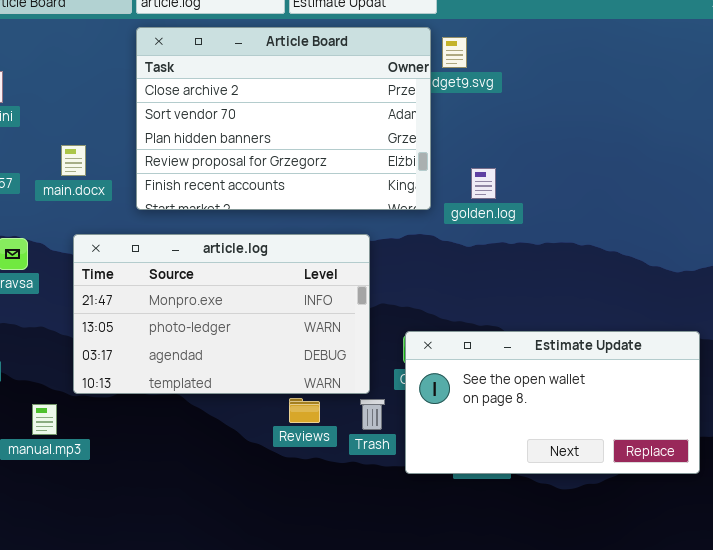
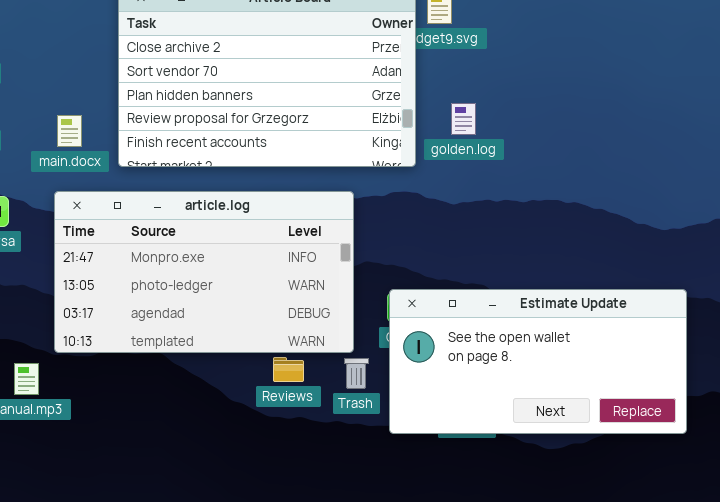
main.docx: [61,145,86,176] -> [57,115,82,147], moved
golden.log: [471,168,496,199] -> [451,103,476,135], moved

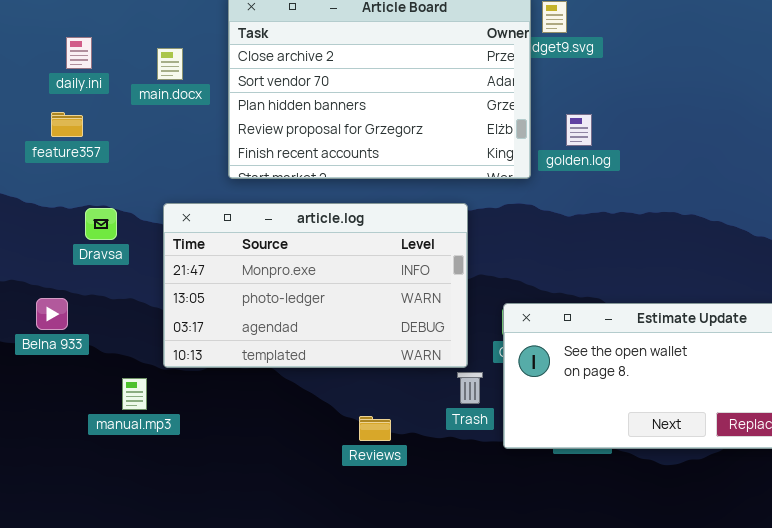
main.docx: [57,115,82,147] -> [157,48,183,80], moved
Reviews: [273,357,304,382] -> [359,416,391,441], moved

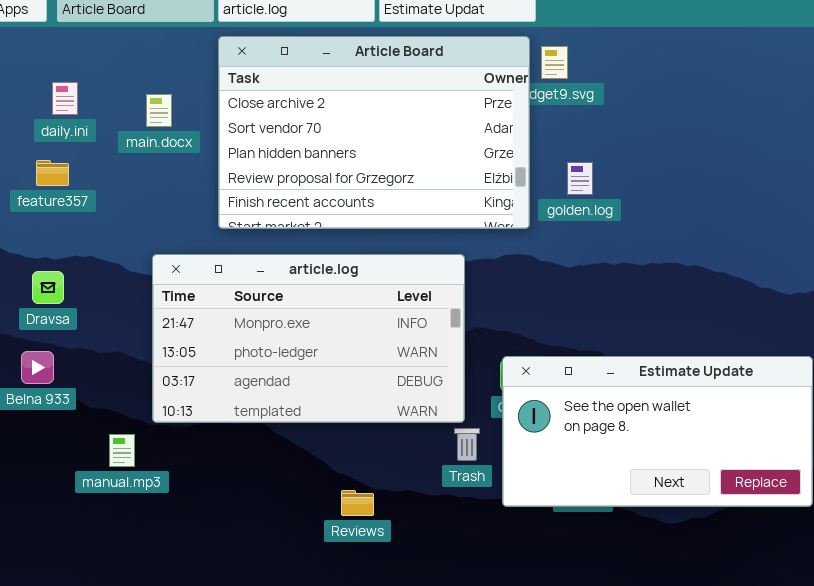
Dravsa: [85,208,117,240] -> [32,271,64,304], moved
Reviews: [359,416,391,441] -> [341,490,374,516], moved

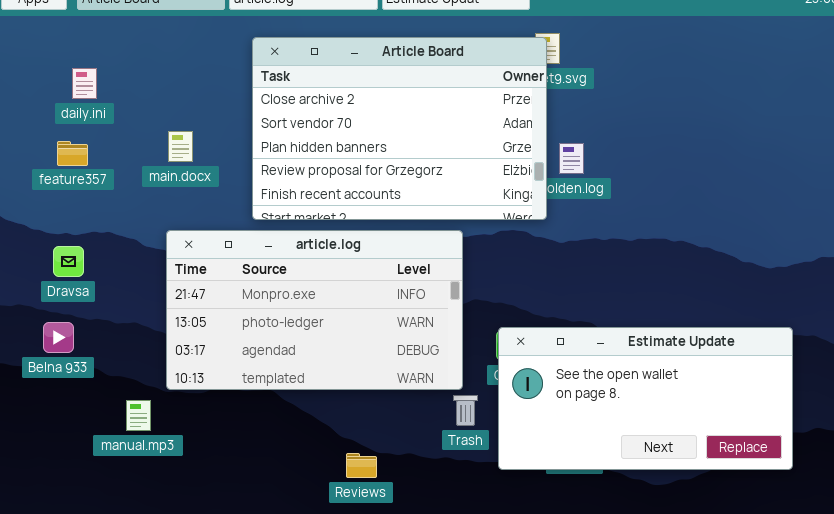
Article Board: [218,36,530,229] -> [252,37,547,220], moved
main.docx: [146,94,172,127] -> [168,131,193,162], moved

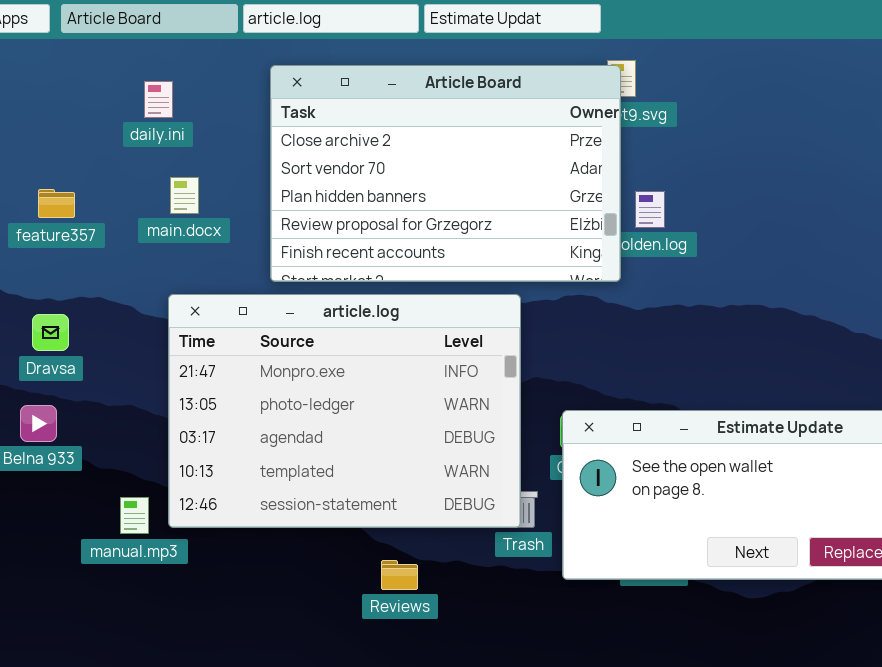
daily.ini: [72,68,97,99] -> [144,81,173,118], moved
article.log: [166,230,463,390] -> [168,294,521,528], resized

